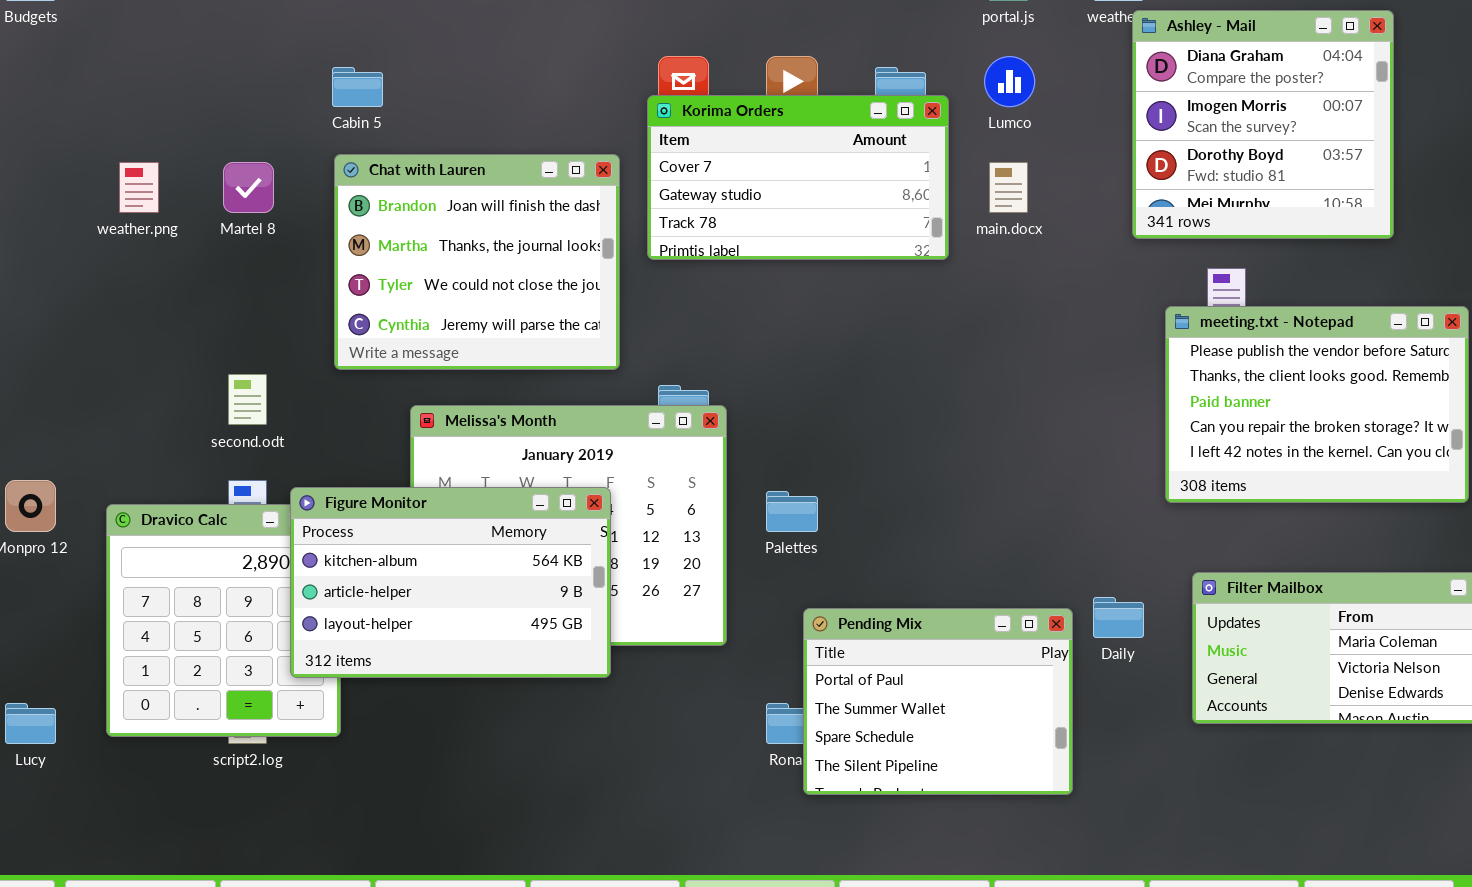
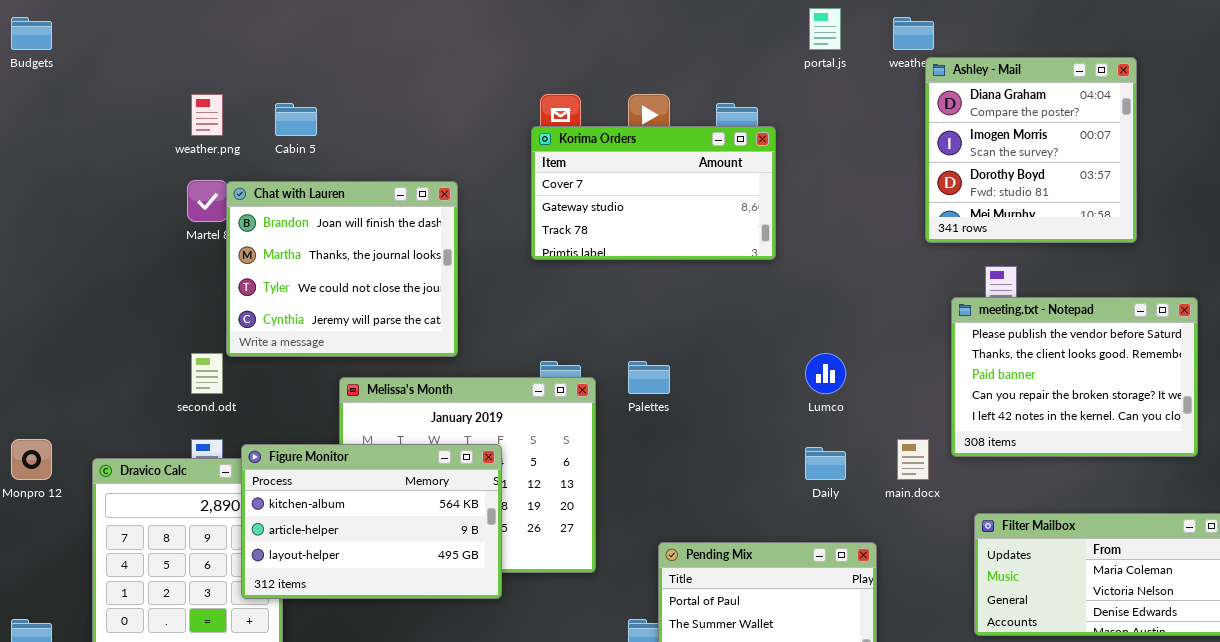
Lumco: [984,56,1035,107] -> [805,353,846,394], moved
Chat with Lauren: [334,154,620,370] -> [226,181,458,357], moved
weather.png: [119,162,159,213] -> [191,94,223,136], moved
main.docx: [989,162,1028,213] -> [897,439,929,480], moved
Palettes: [766,491,818,532] -> [628,361,670,394], moved
Daily: [1093,597,1144,638] -> [805,447,846,480], moved

